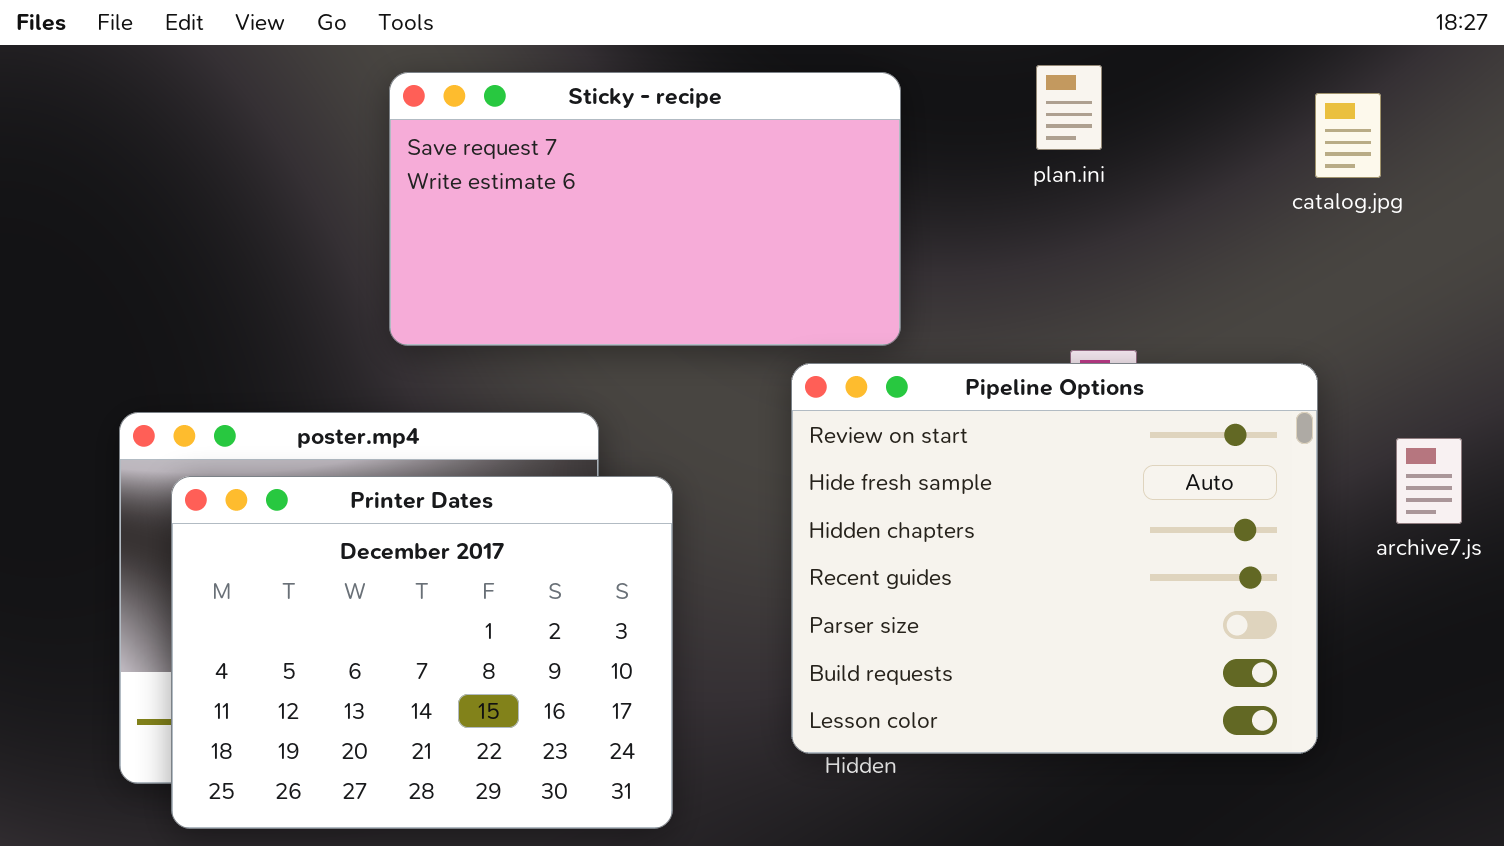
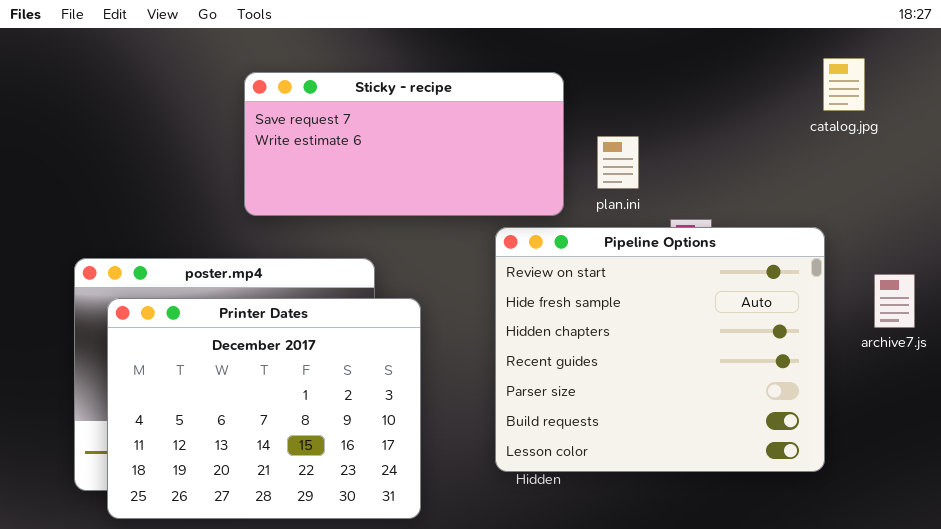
plan.ini: [1036,65,1102,150] -> [597,136,639,189], moved
Sticky - recipe: [389,72,901,346] -> [244,72,564,216], resized

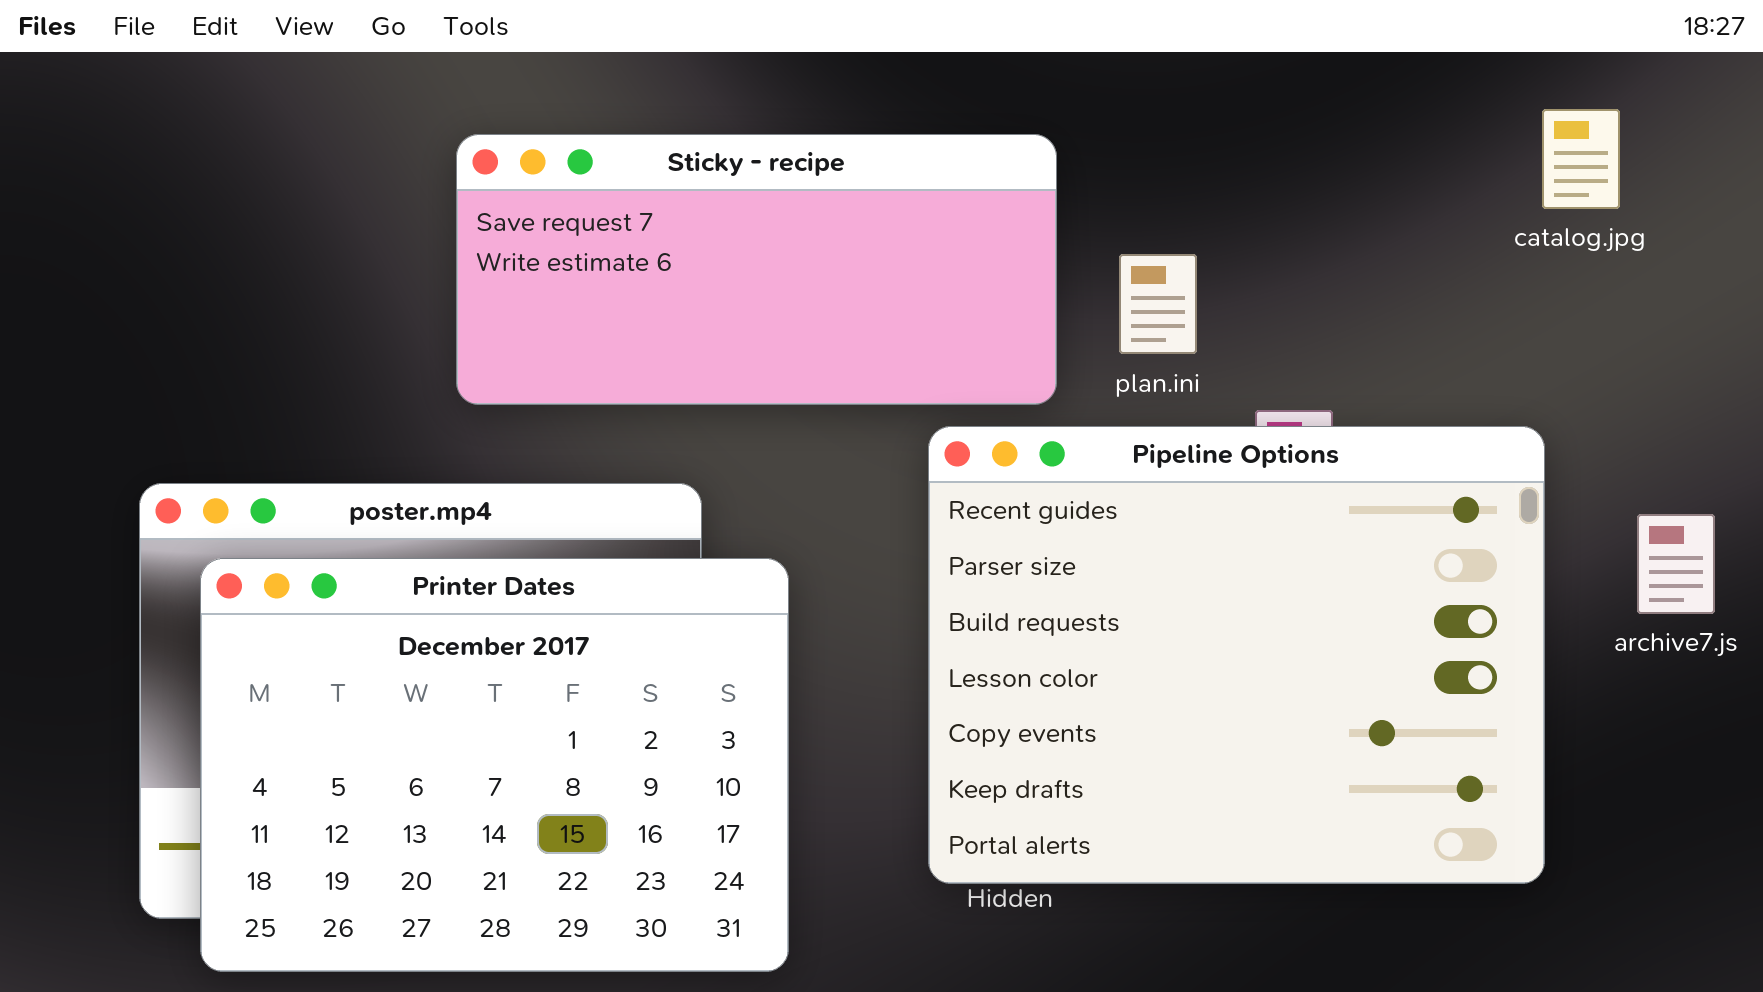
Pipeline Options: [495,227,825,472] -> [928,426,1545,884], scrolled down 3 rows

